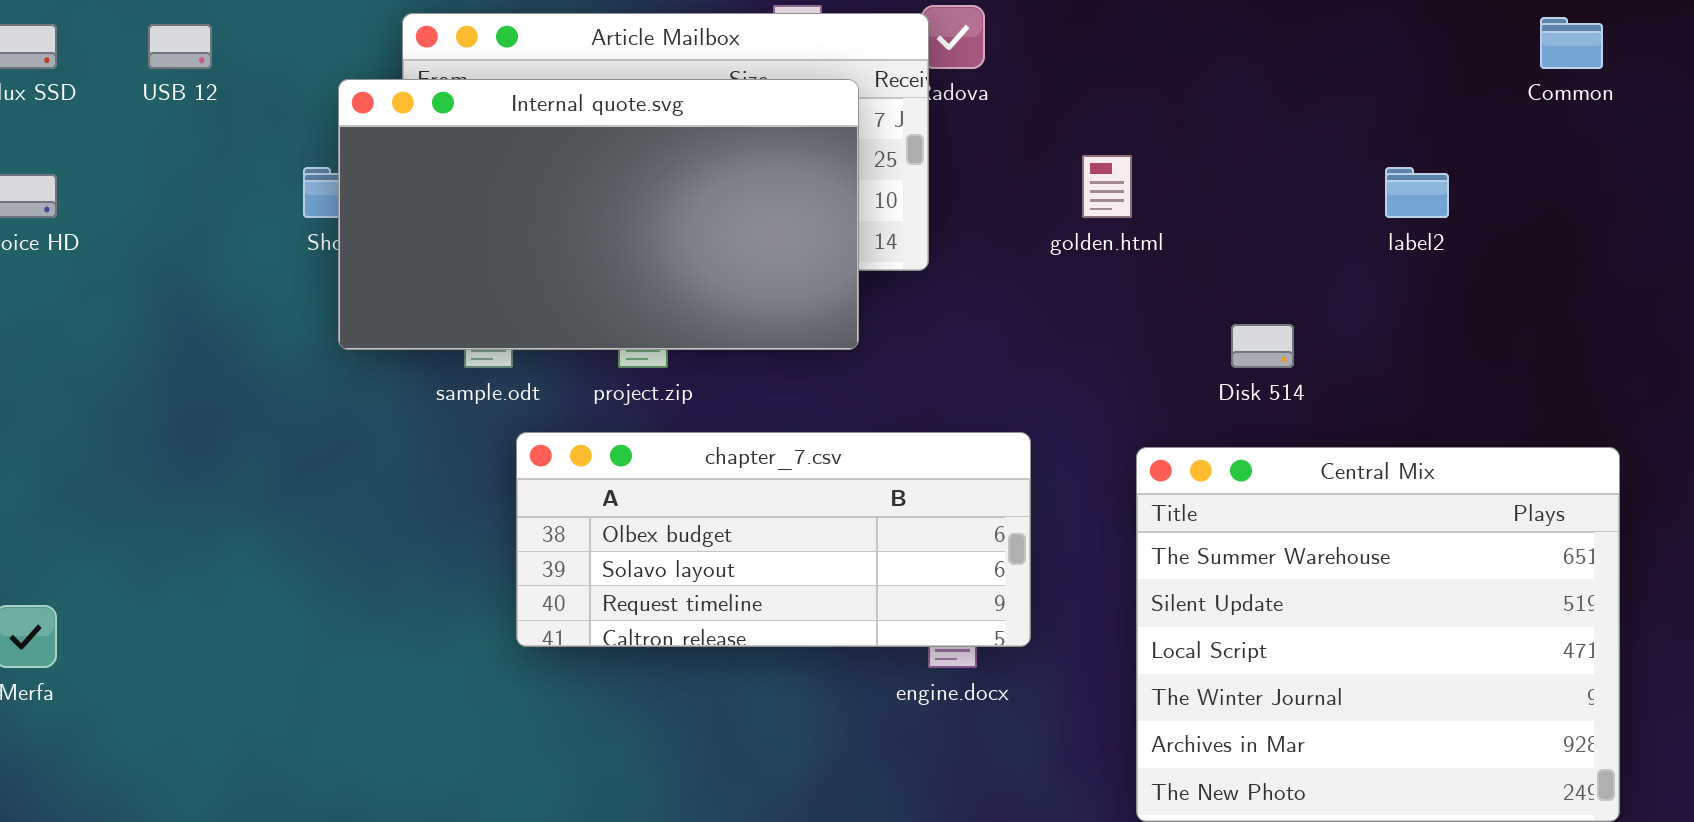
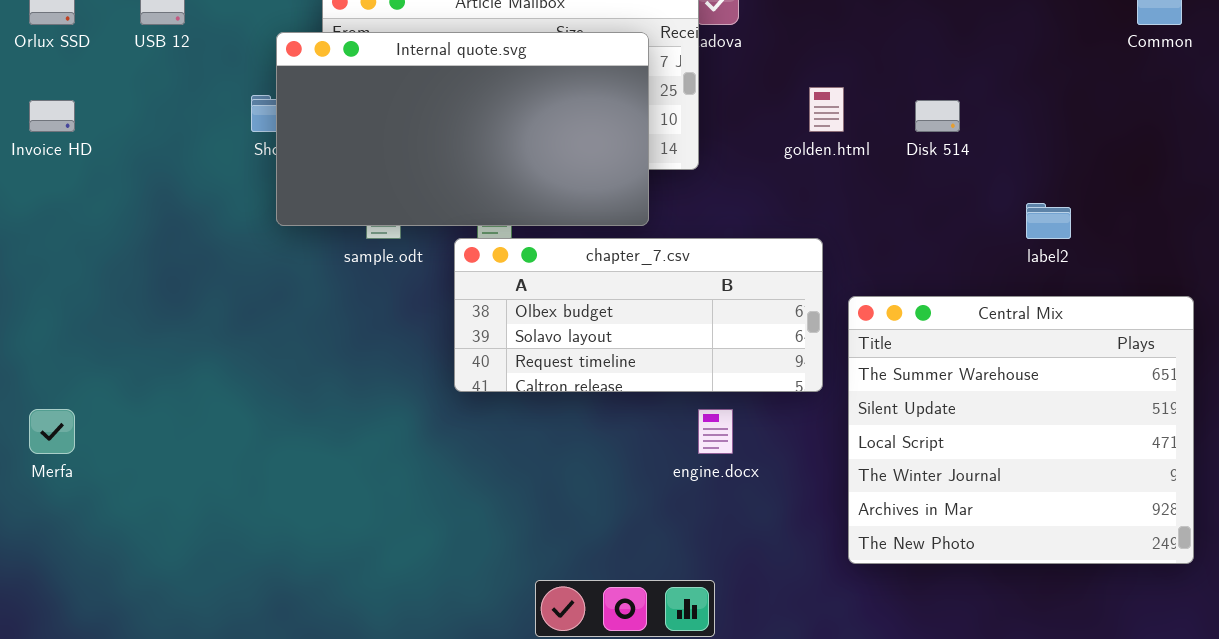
label2: [1385,167,1449,218] -> [1026,203,1071,239], moved
Disk 514: [1231,324,1294,368] -> [915,100,960,132], moved
chapter_7.csv: [516,432,1031,647] -> [454,238,823,392], moved

